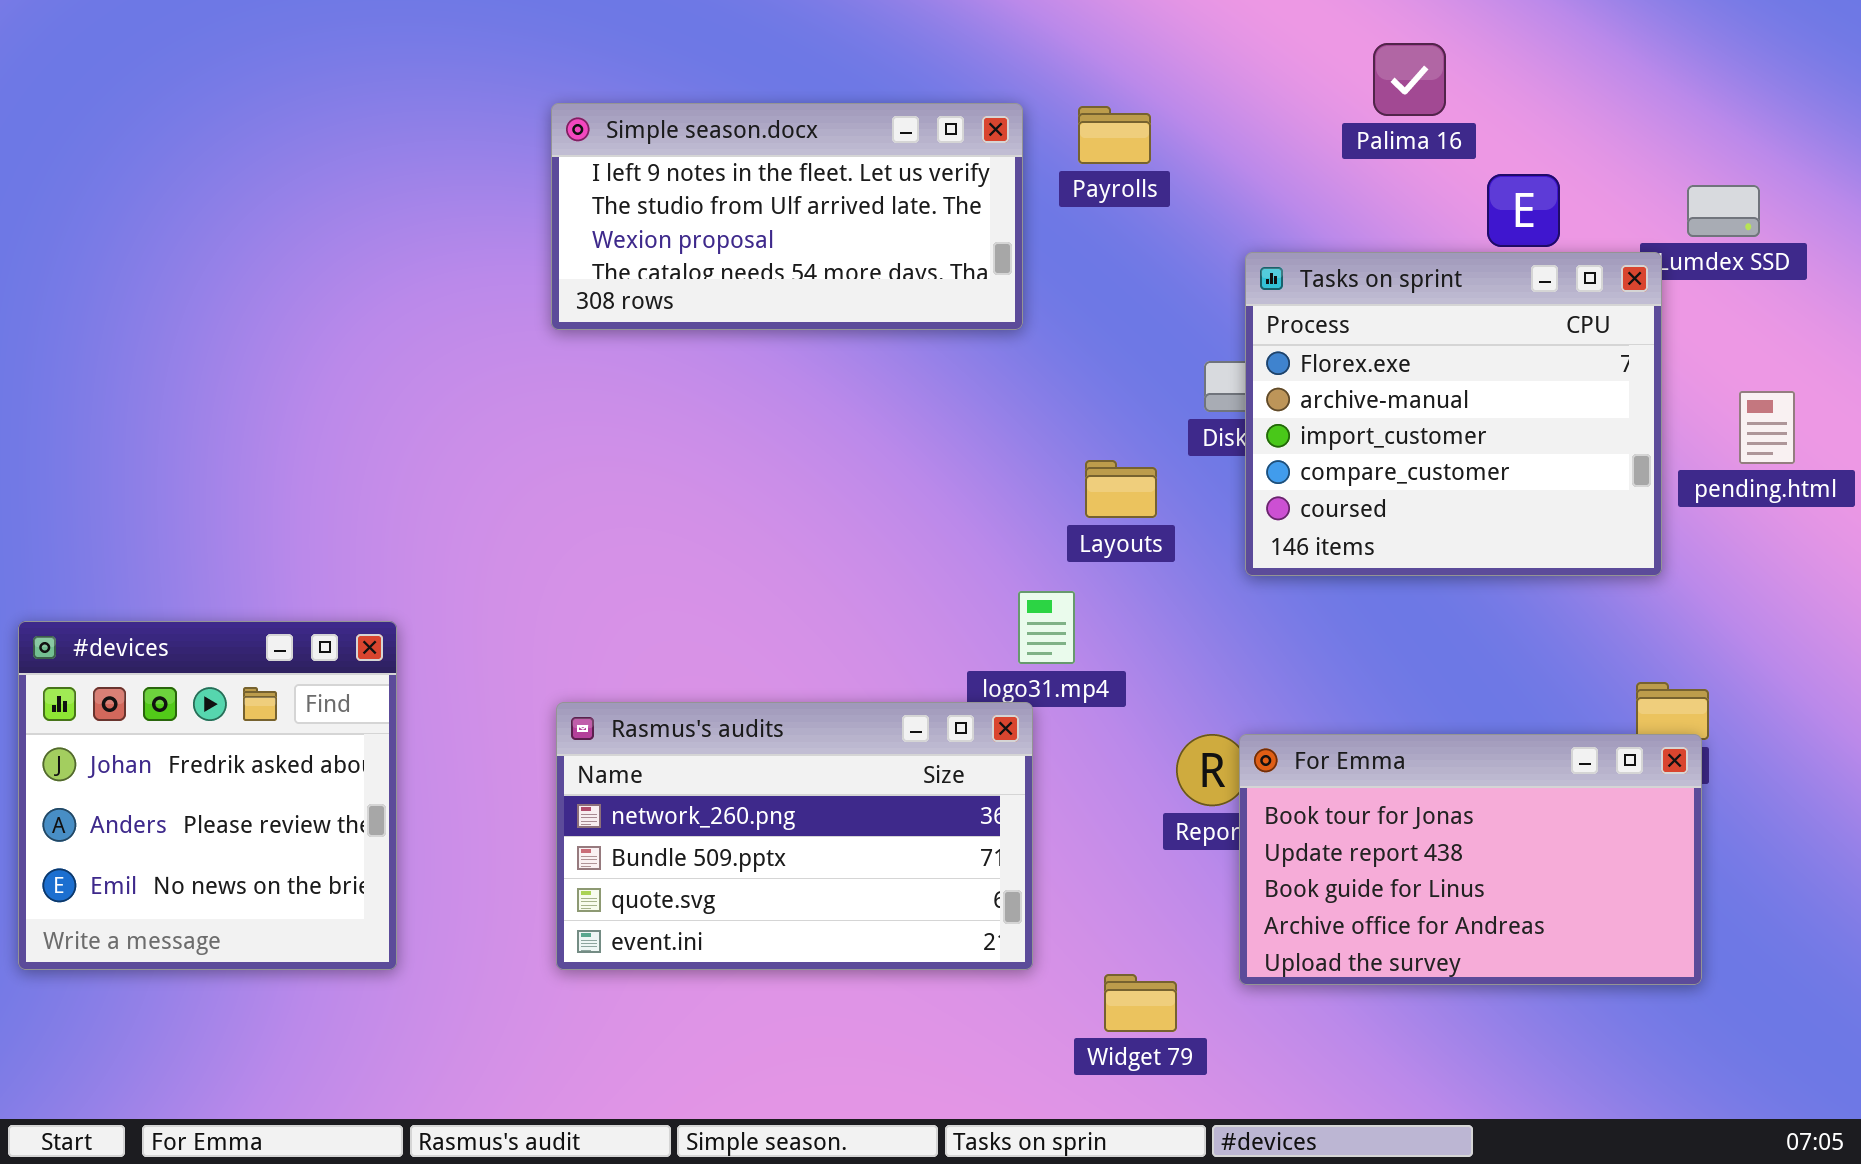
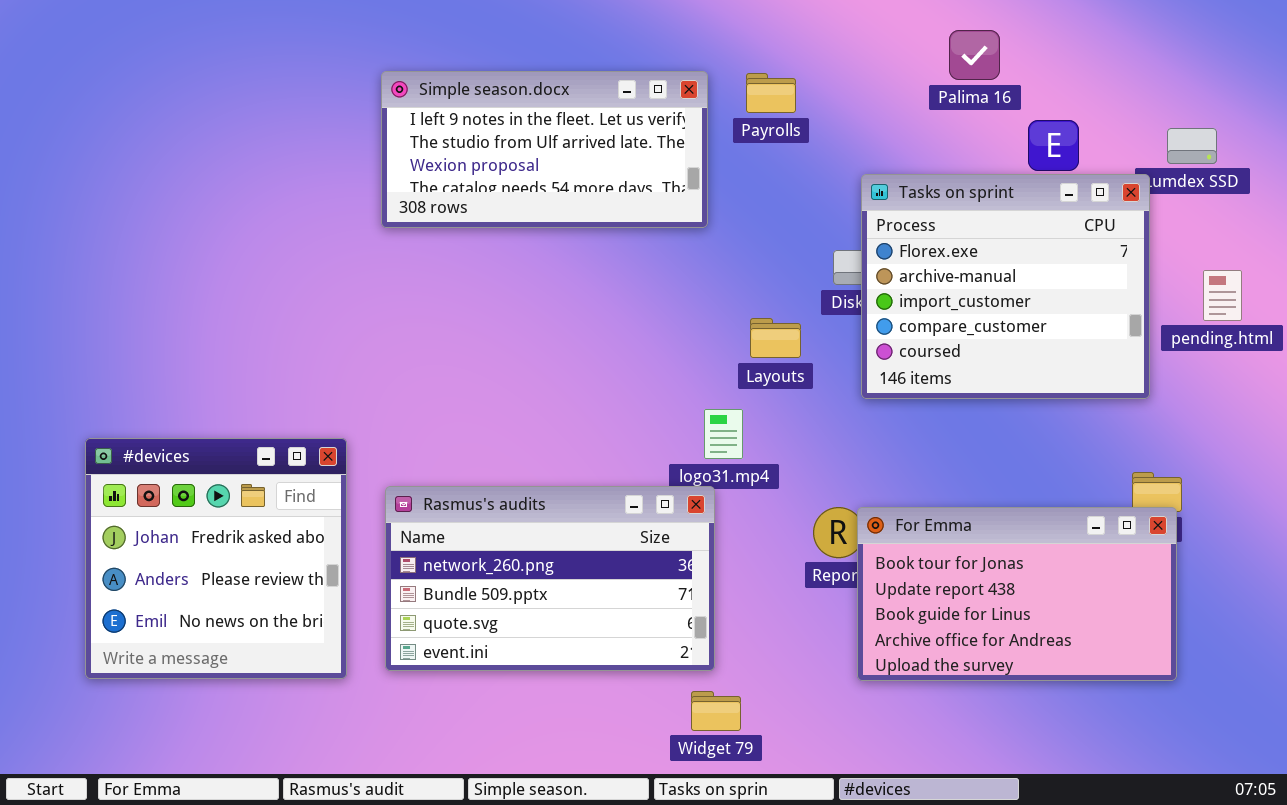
#devices: [18,621,397,970] -> [85,438,347,679], moved
Widget 79: [1104,974,1177,1032] -> [691,691,741,731], moved

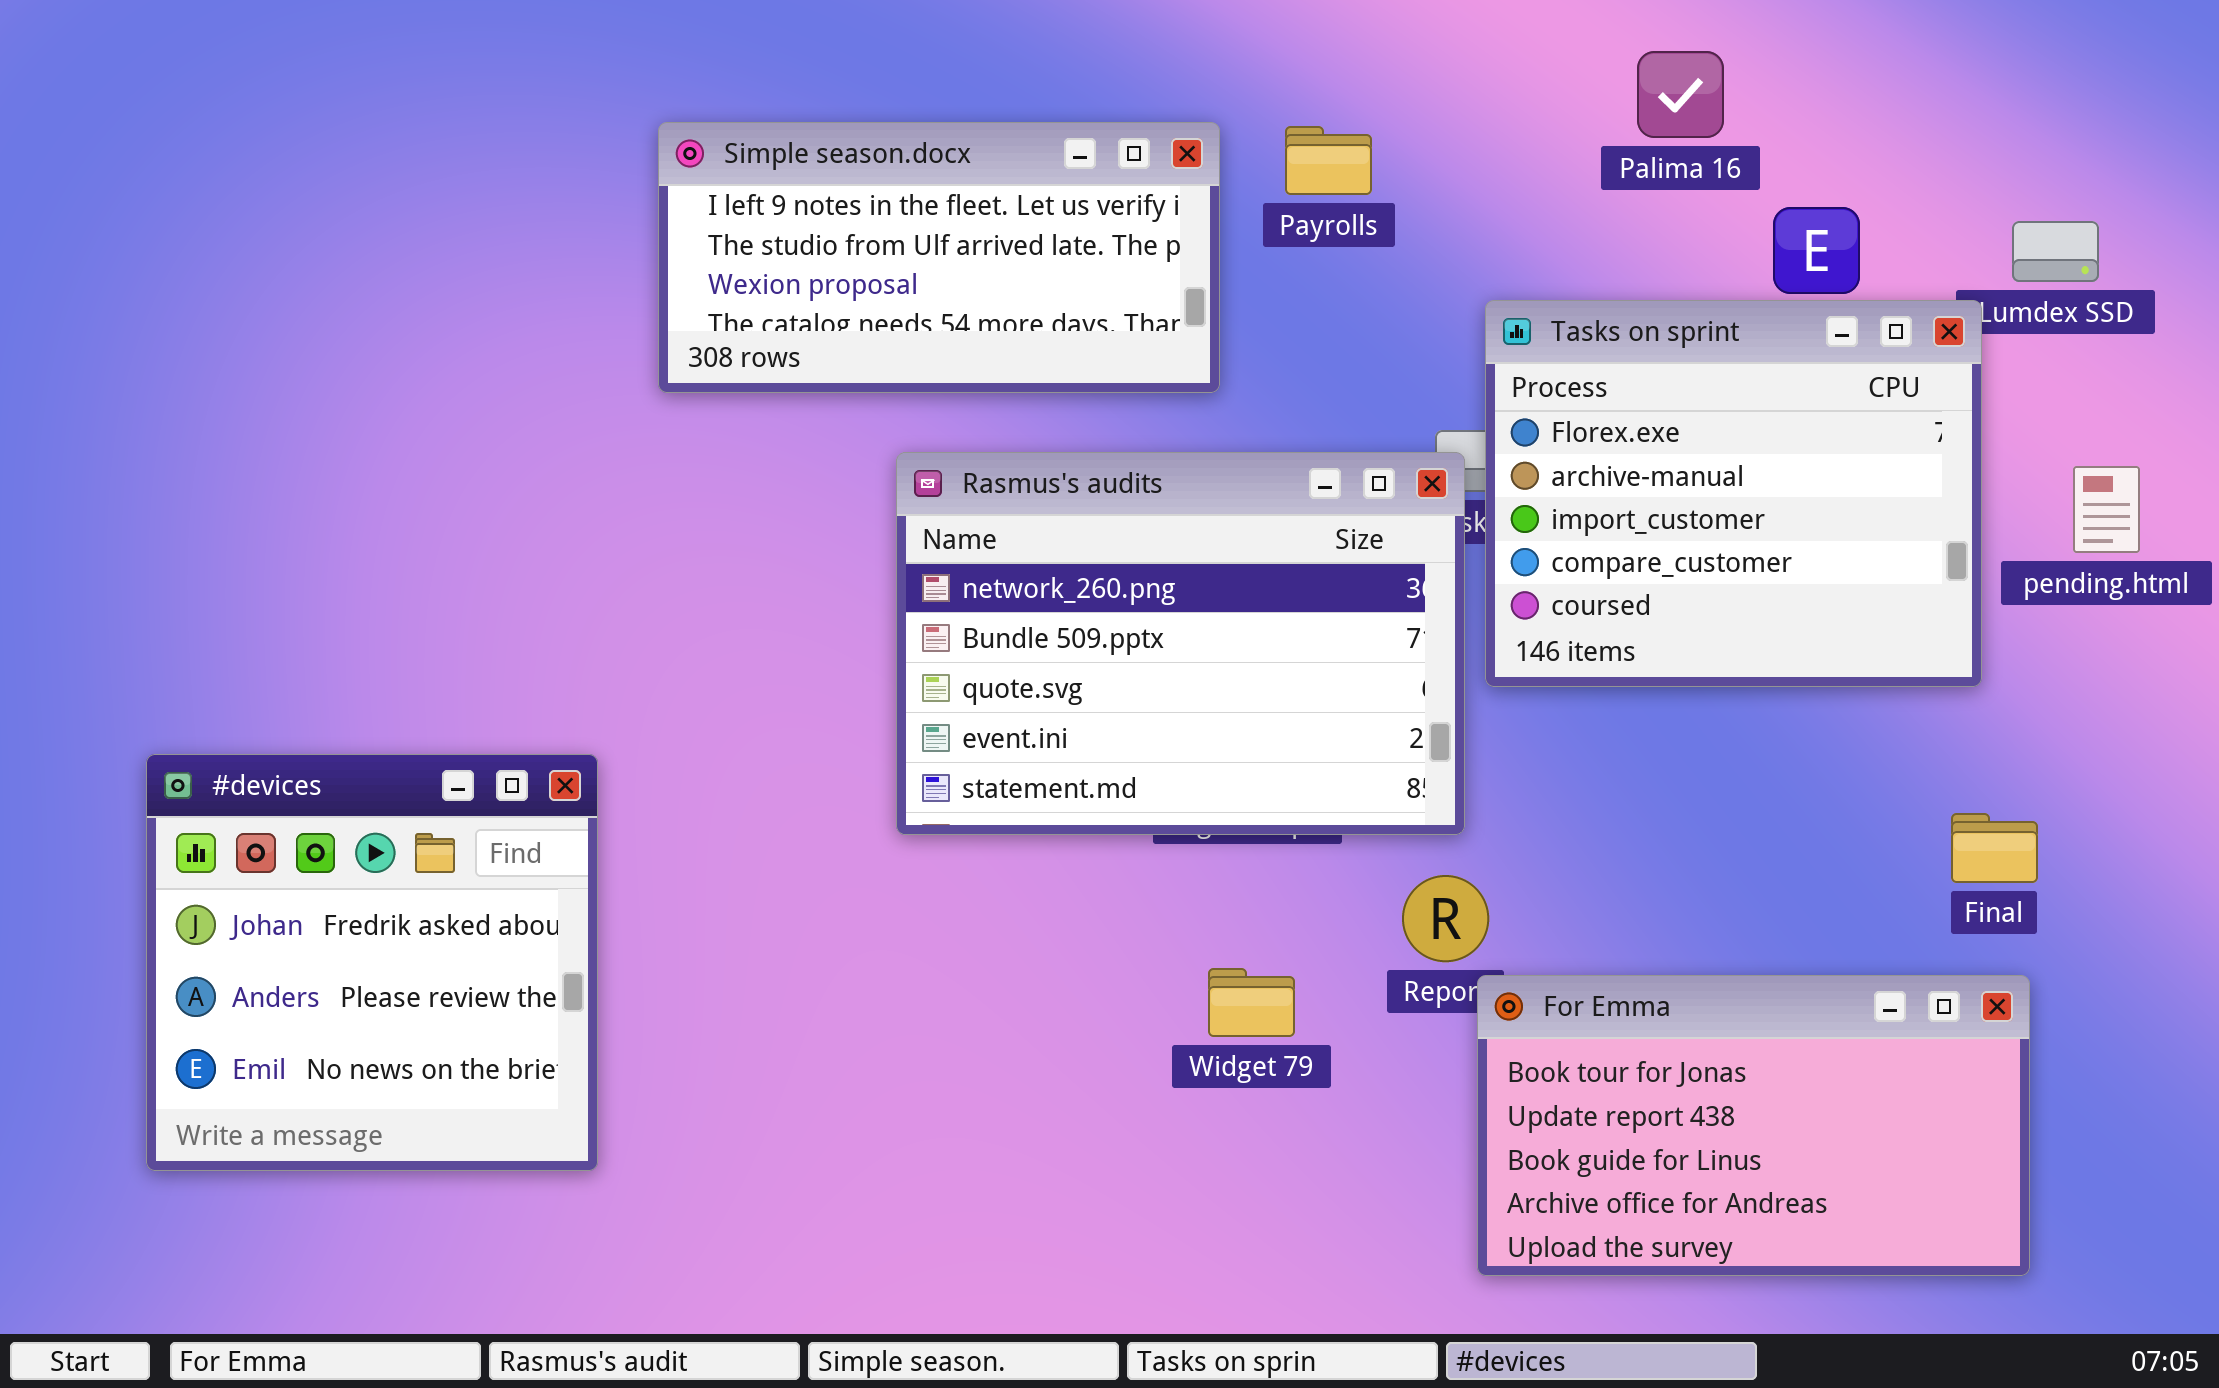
Rasmus's audits: [385,486,715,671] -> [896,452,1465,835], moved, resized
For Emma: [857,507,1177,681] -> [1477,975,2030,1276], moved
Widget 79: [691,691,741,731] -> [1208,968,1295,1037], moved

